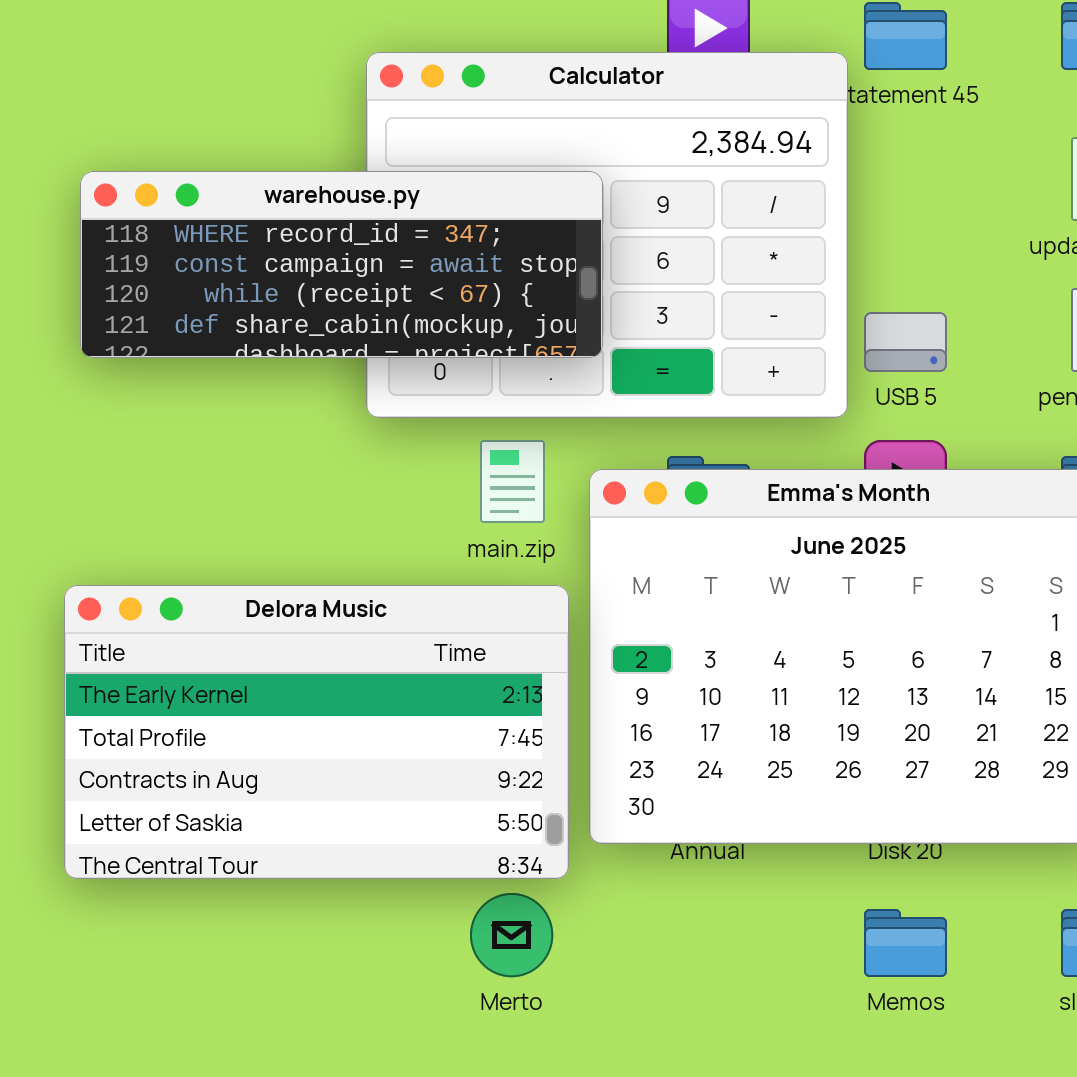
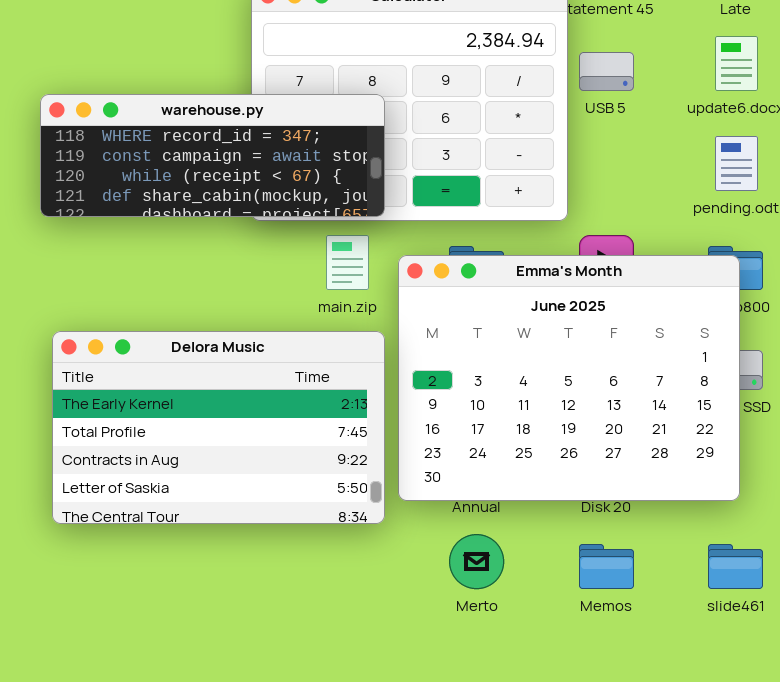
warehouse.py: [80,171,603,358] -> [40,94,385,217], moved
USB 5: [864,312,947,372] -> [579,52,634,91], moved
Merto: [470,893,553,977] -> [449,534,504,589], moved

